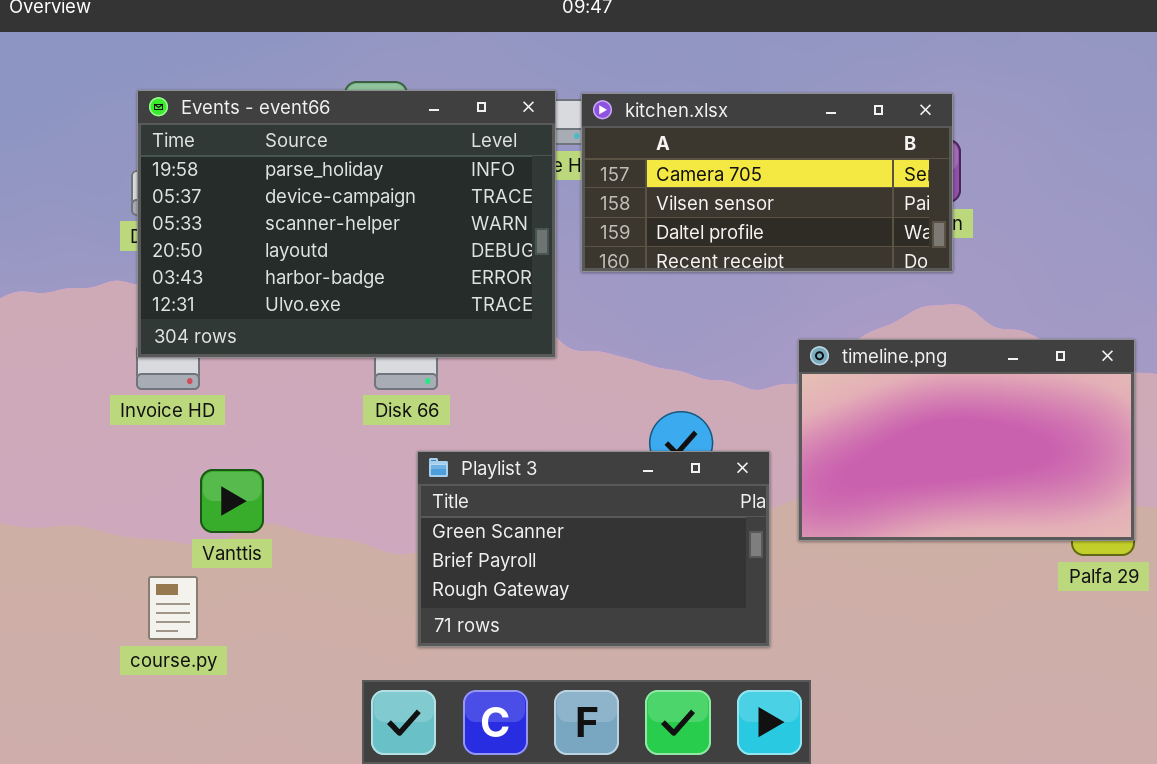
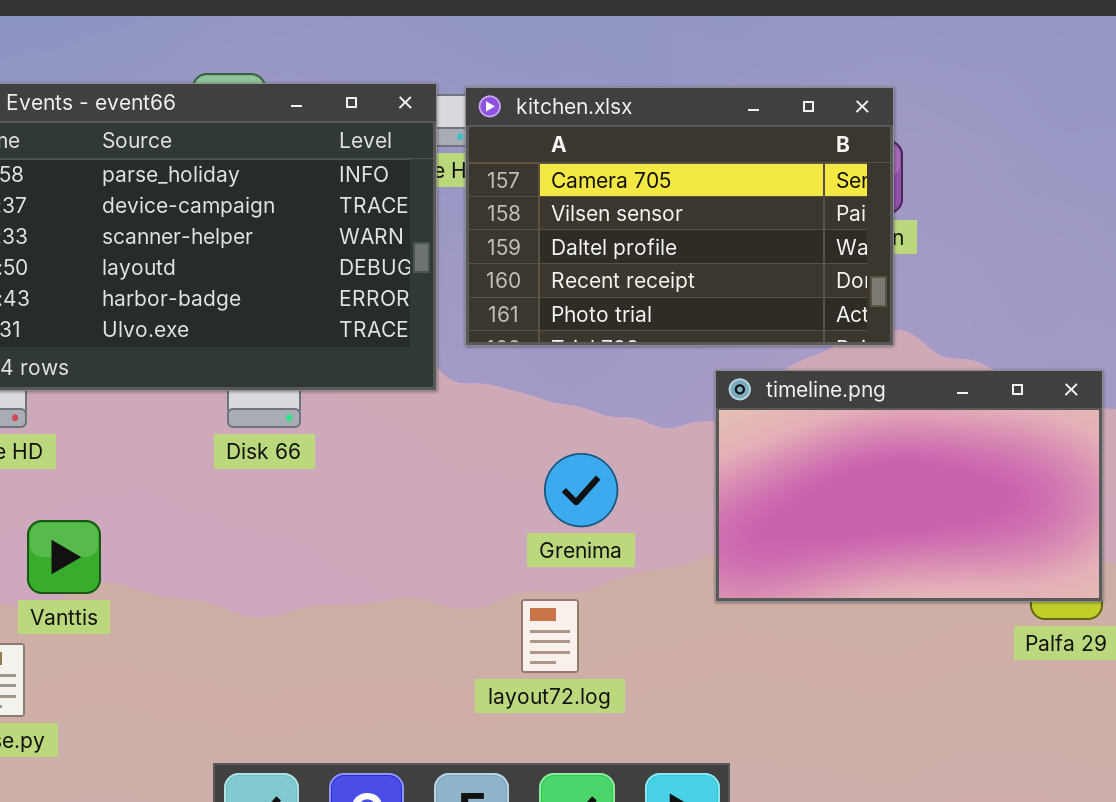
kitchen.xlsx: [581,93,953,272] -> [465,87,894,346], resized
Playlist 3: [417,451,770,647] -> none, closed

